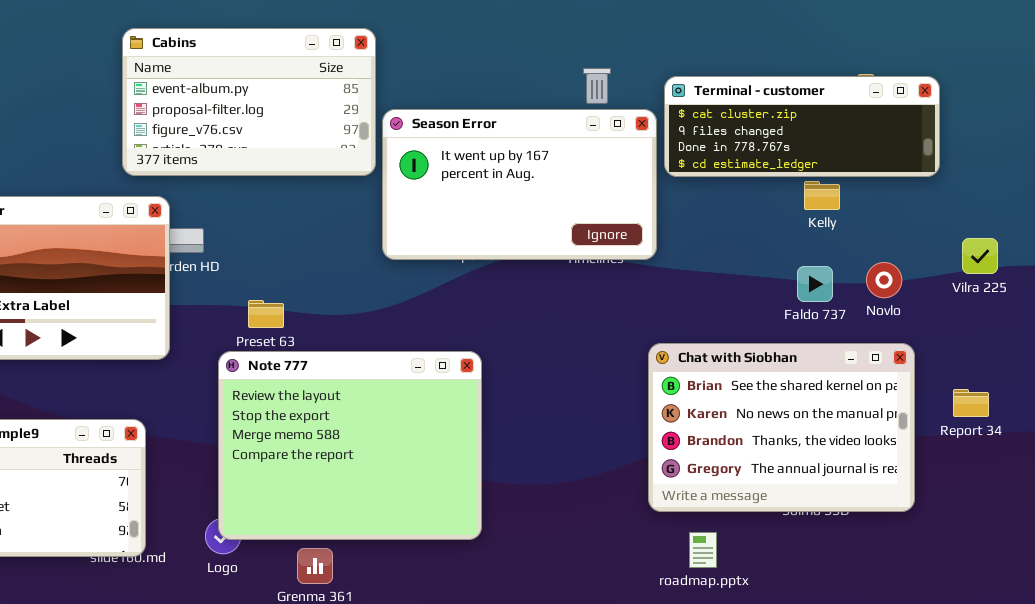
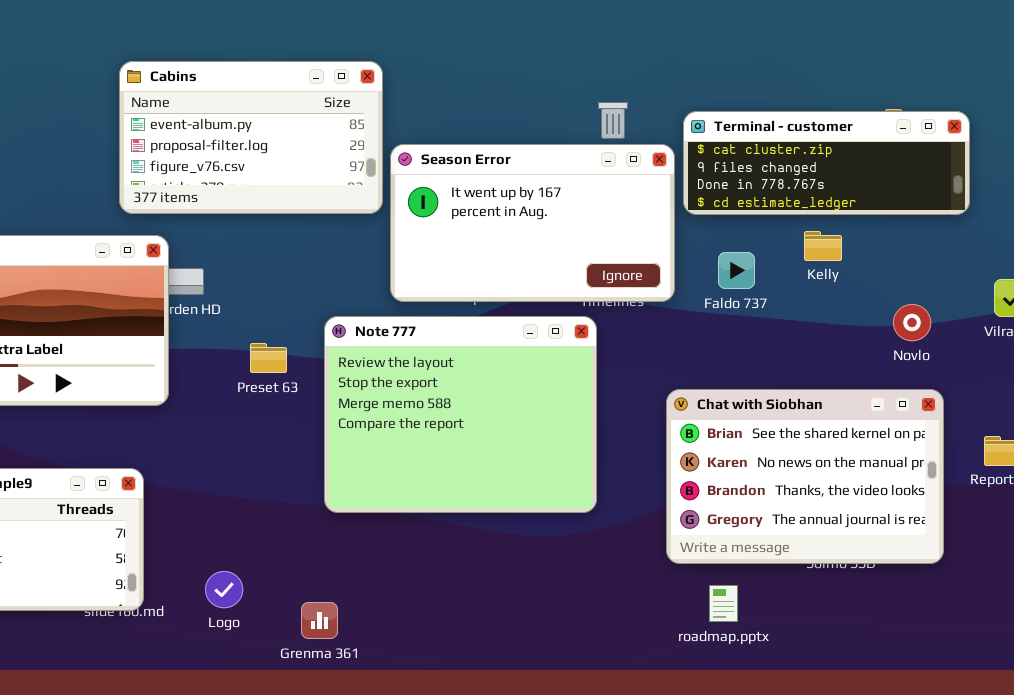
Kelly: [804,181,840,210] -> [804,231,842,261], moved
Faldo 737: [797,266,833,302] -> [718,252,755,289], moved
Note 777: [218,351,482,540] -> [324,316,597,513], moved

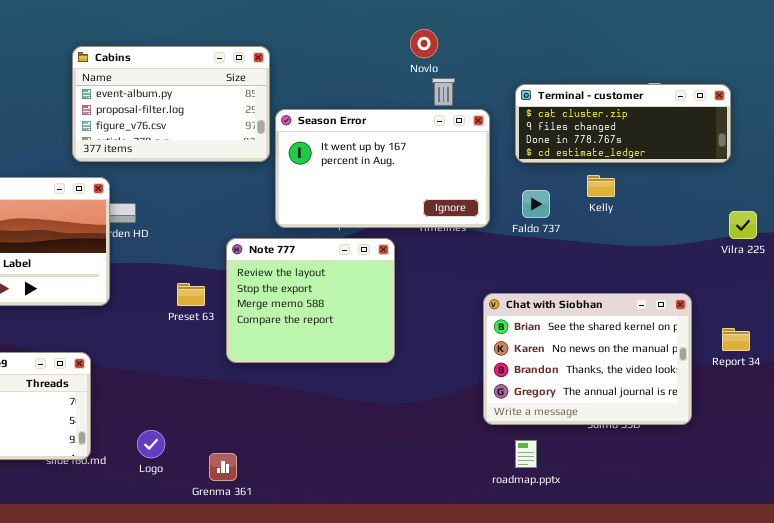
Terminal - customer: [683,111,970,215] -> [515,84,731,163], moved
Novlo: [893,304,931,341] -> [410,29,438,58], moved
Note 777: [324,316,597,513] -> [226,238,395,363], resized
Preset 63: [250,343,287,373] -> [177,283,205,306], moved

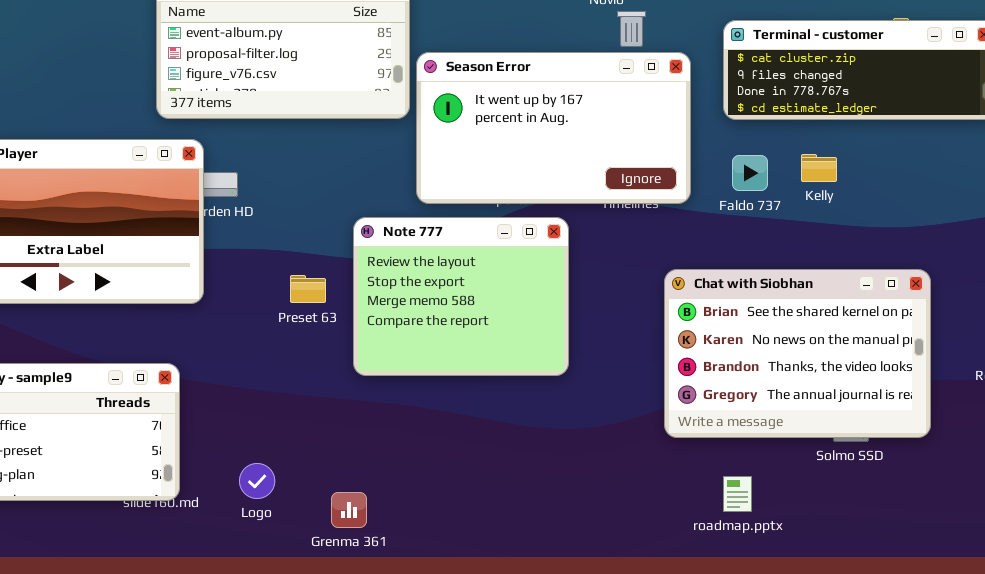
Kelly: [587,175,615,197] -> [801,154,837,182], moved
Chat with Siobhan: [483,293,692,425] -> [664,269,931,438], moved

